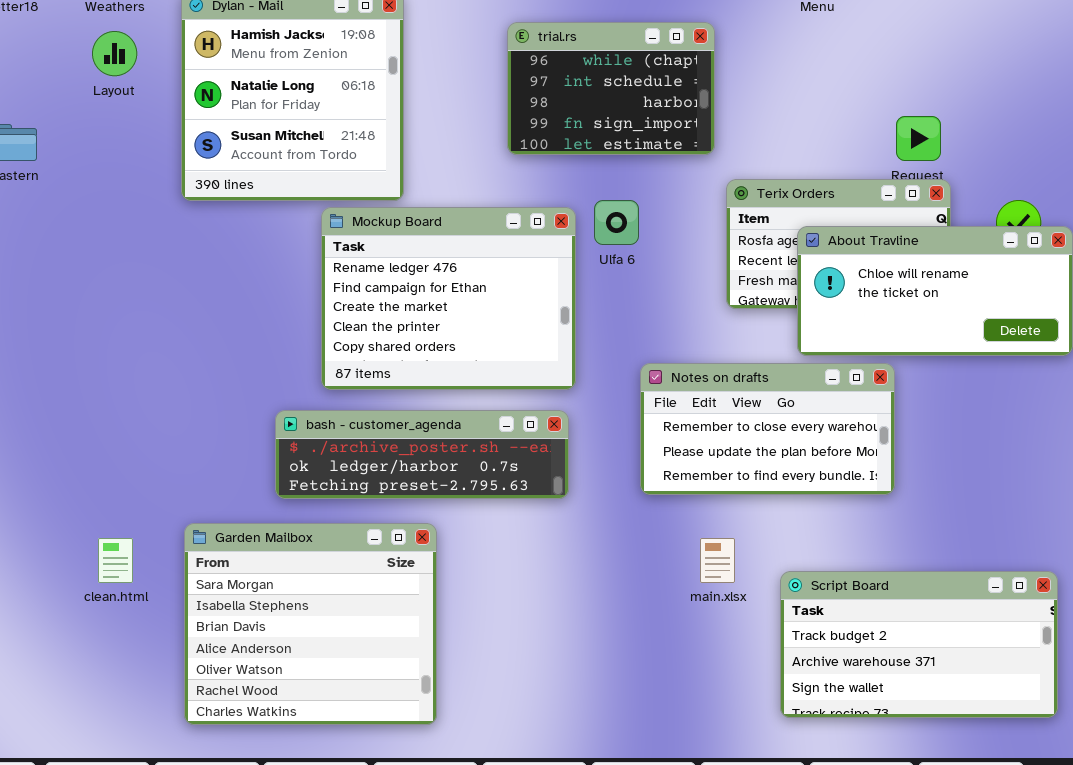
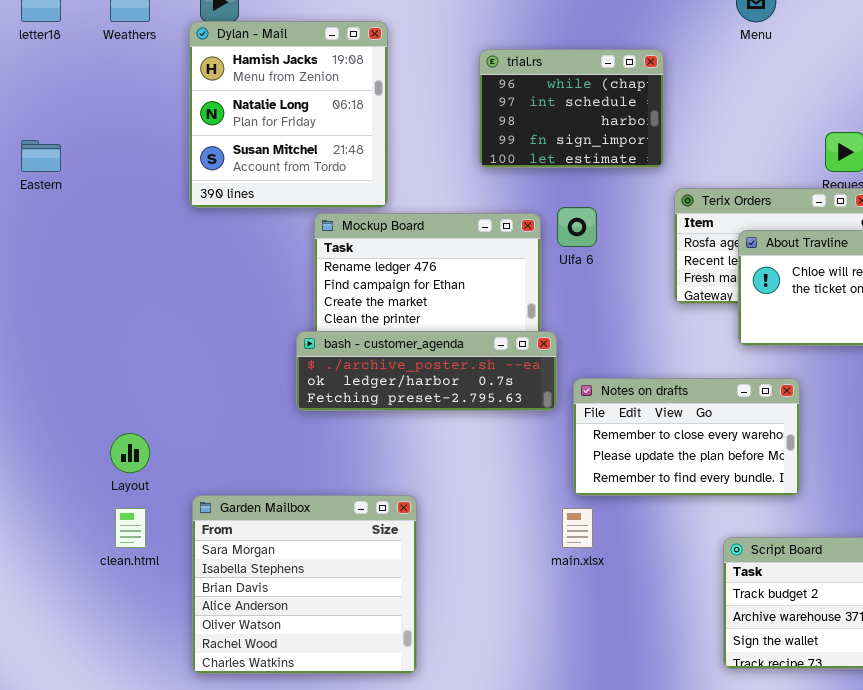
Layout: [92,31,137,76] -> [110,433,150,473], moved
Notes on drafts: [640,363,895,495] -> [573,378,800,496], moved
bash - customer_agenda: [275,410,569,499] -> [296,331,557,411], moved
main.xlsx: [700,538,735,583] -> [562,508,593,548], moved

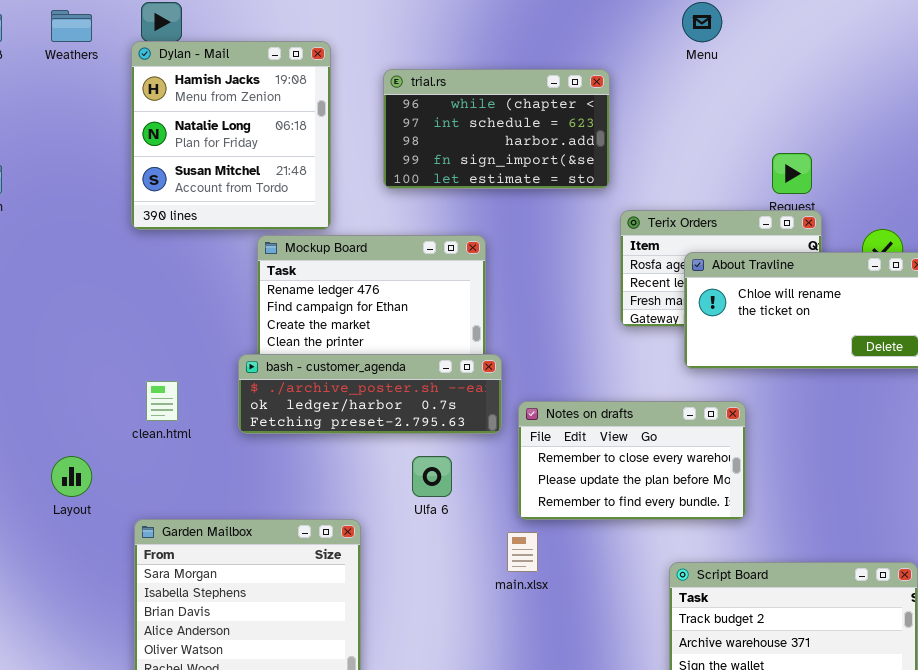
trial.rs: [479,49,664,168] -> [383,69,610,189], resized
Ulfa 6: [557,207,597,247] -> [412,456,452,497], moved
clean.html: [115,508,146,548] -> [146,381,178,421], moved

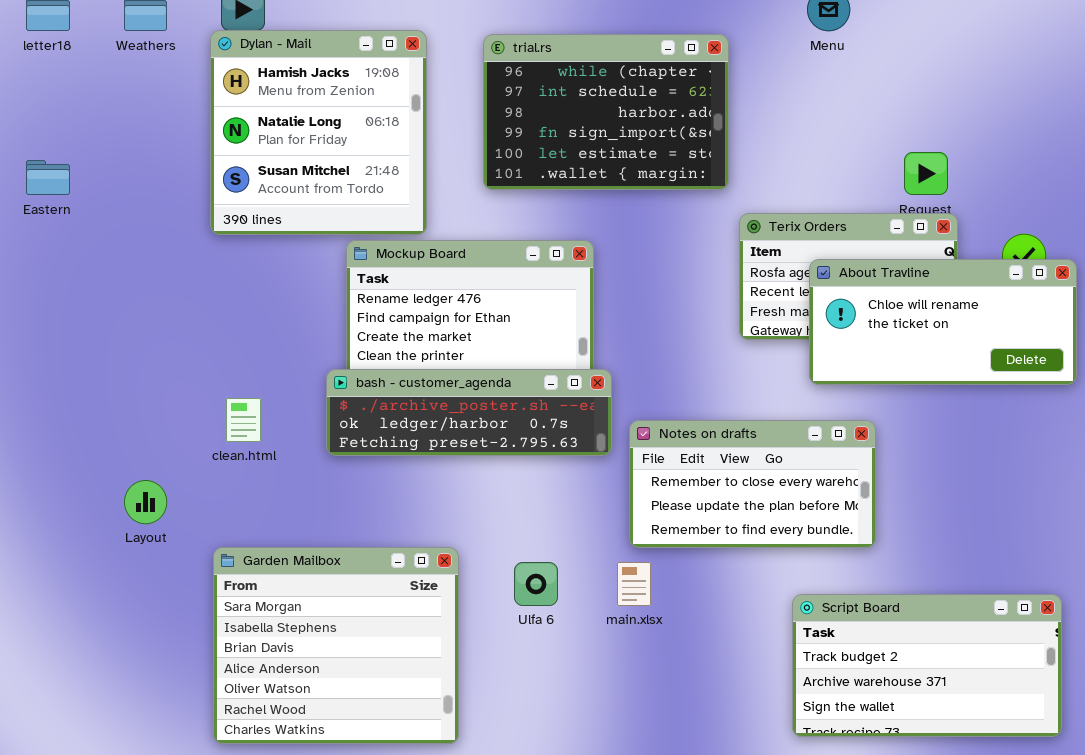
trial.rs: [383,69,610,189] -> [483,34,729,190], resized
Ulfa 6: [412,456,452,497] -> [514,562,558,606], moved

